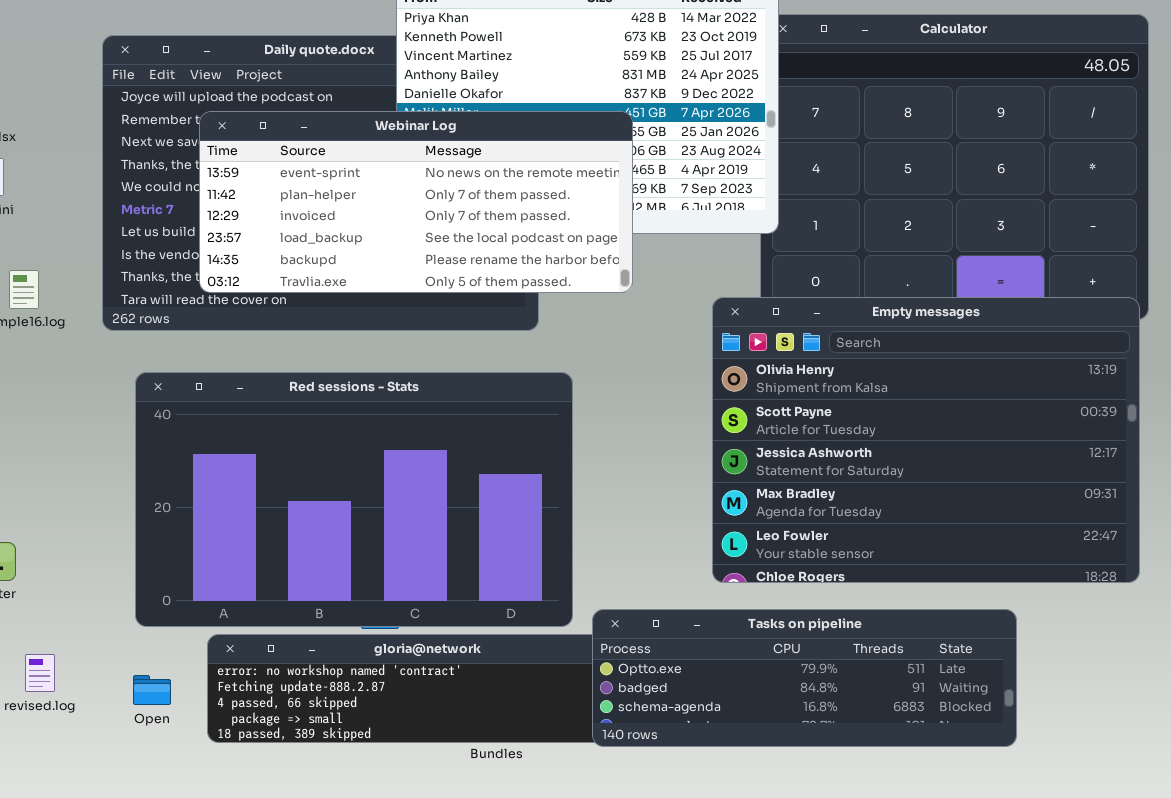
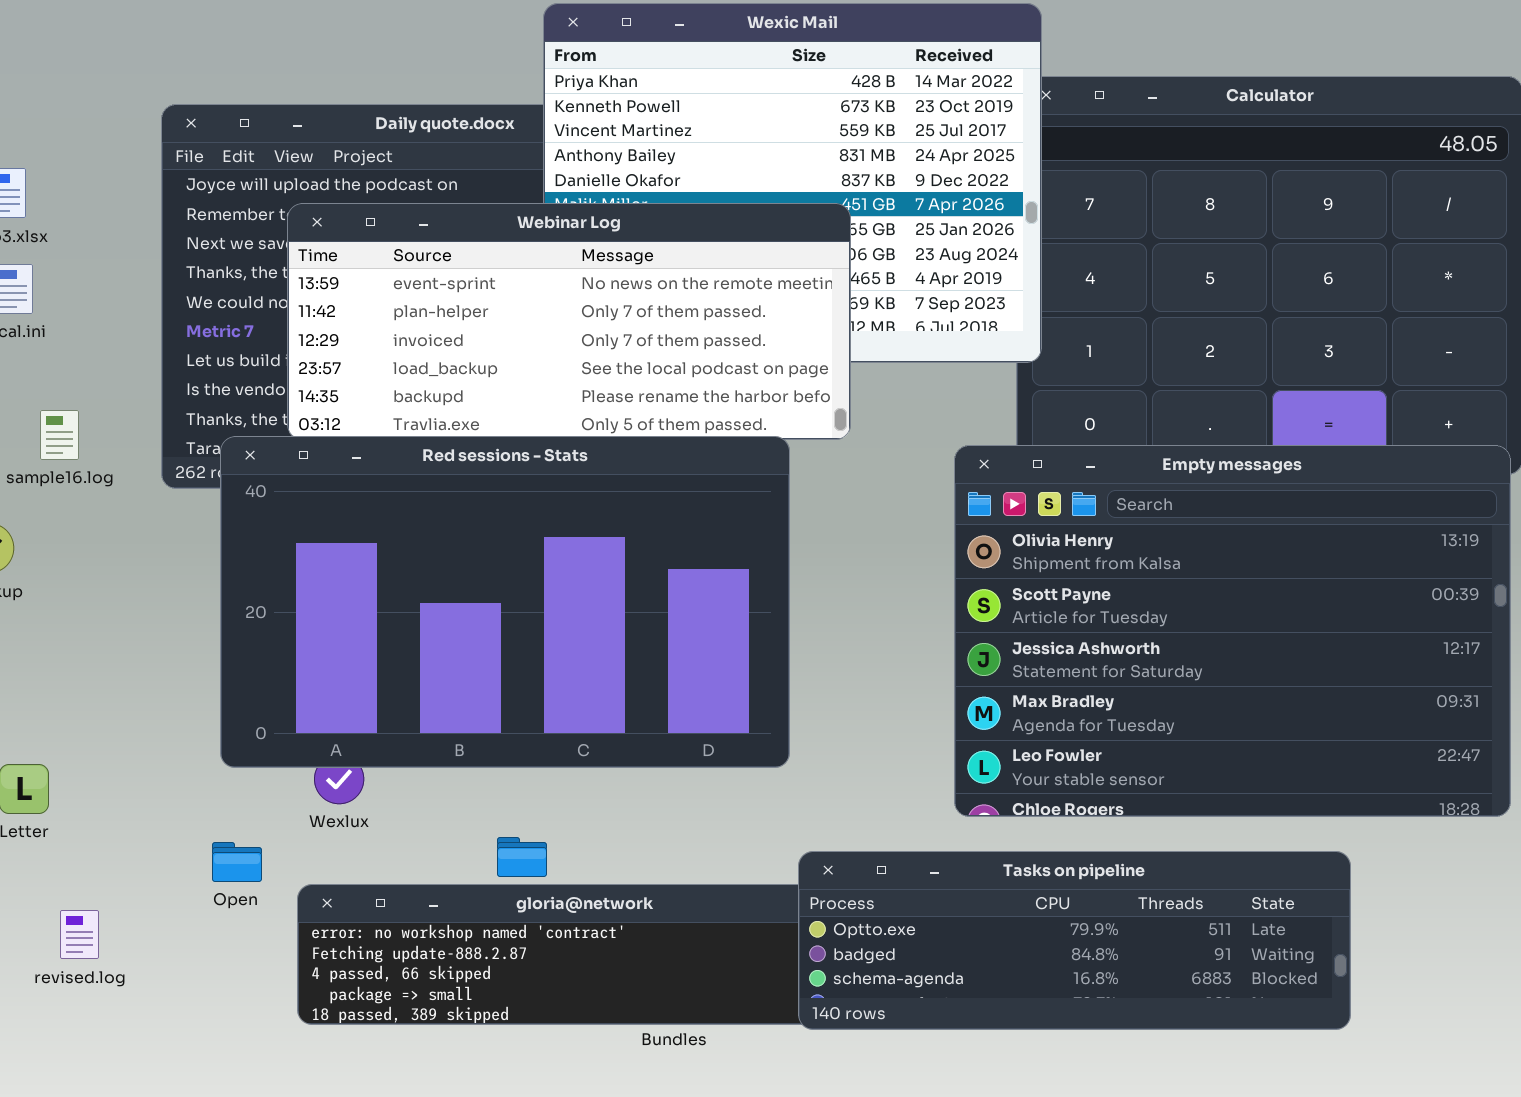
Red sessions - Stats: [135,372,573,627] -> [220,436,790,768], moved
Open: [133,675,171,705] -> [212,842,262,882], moved

